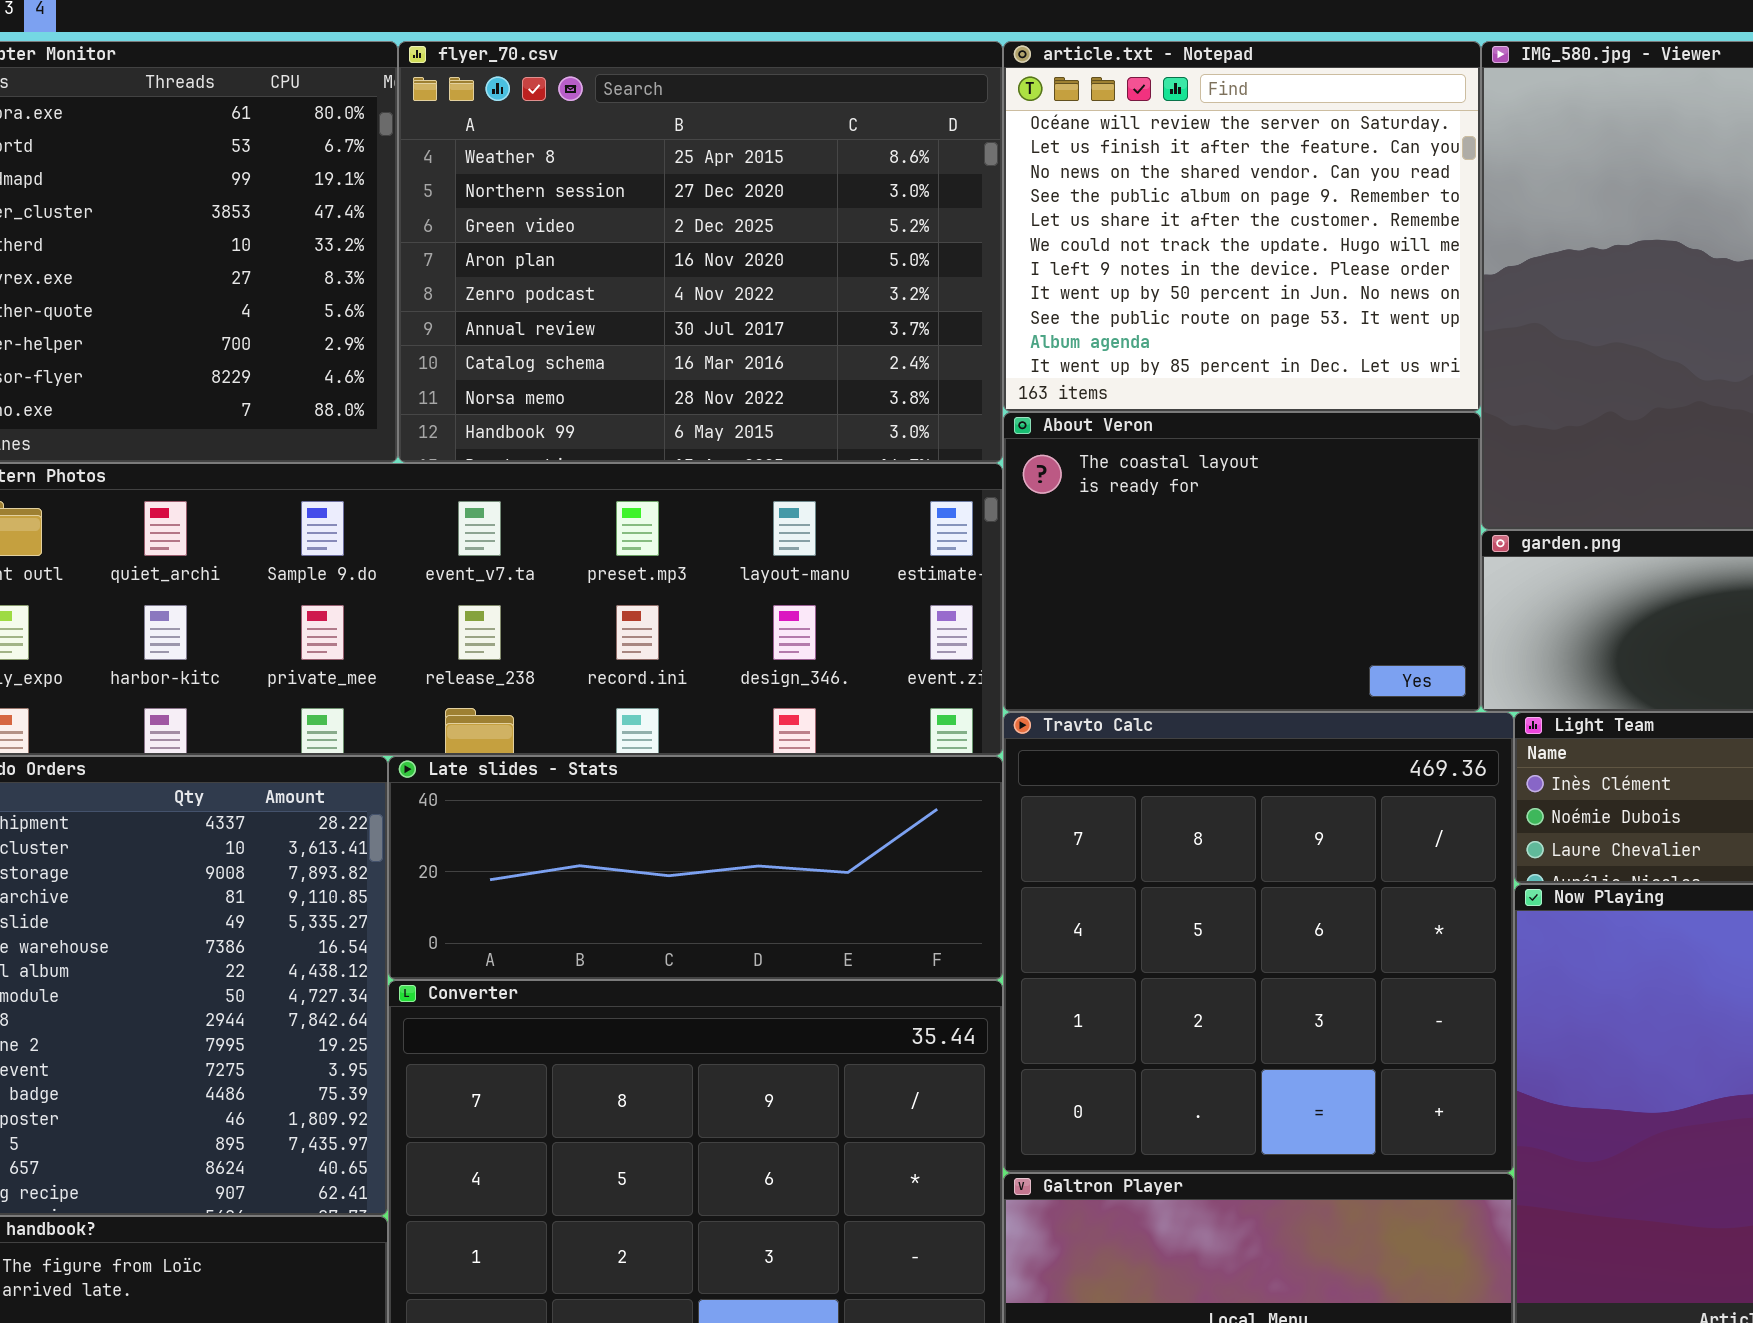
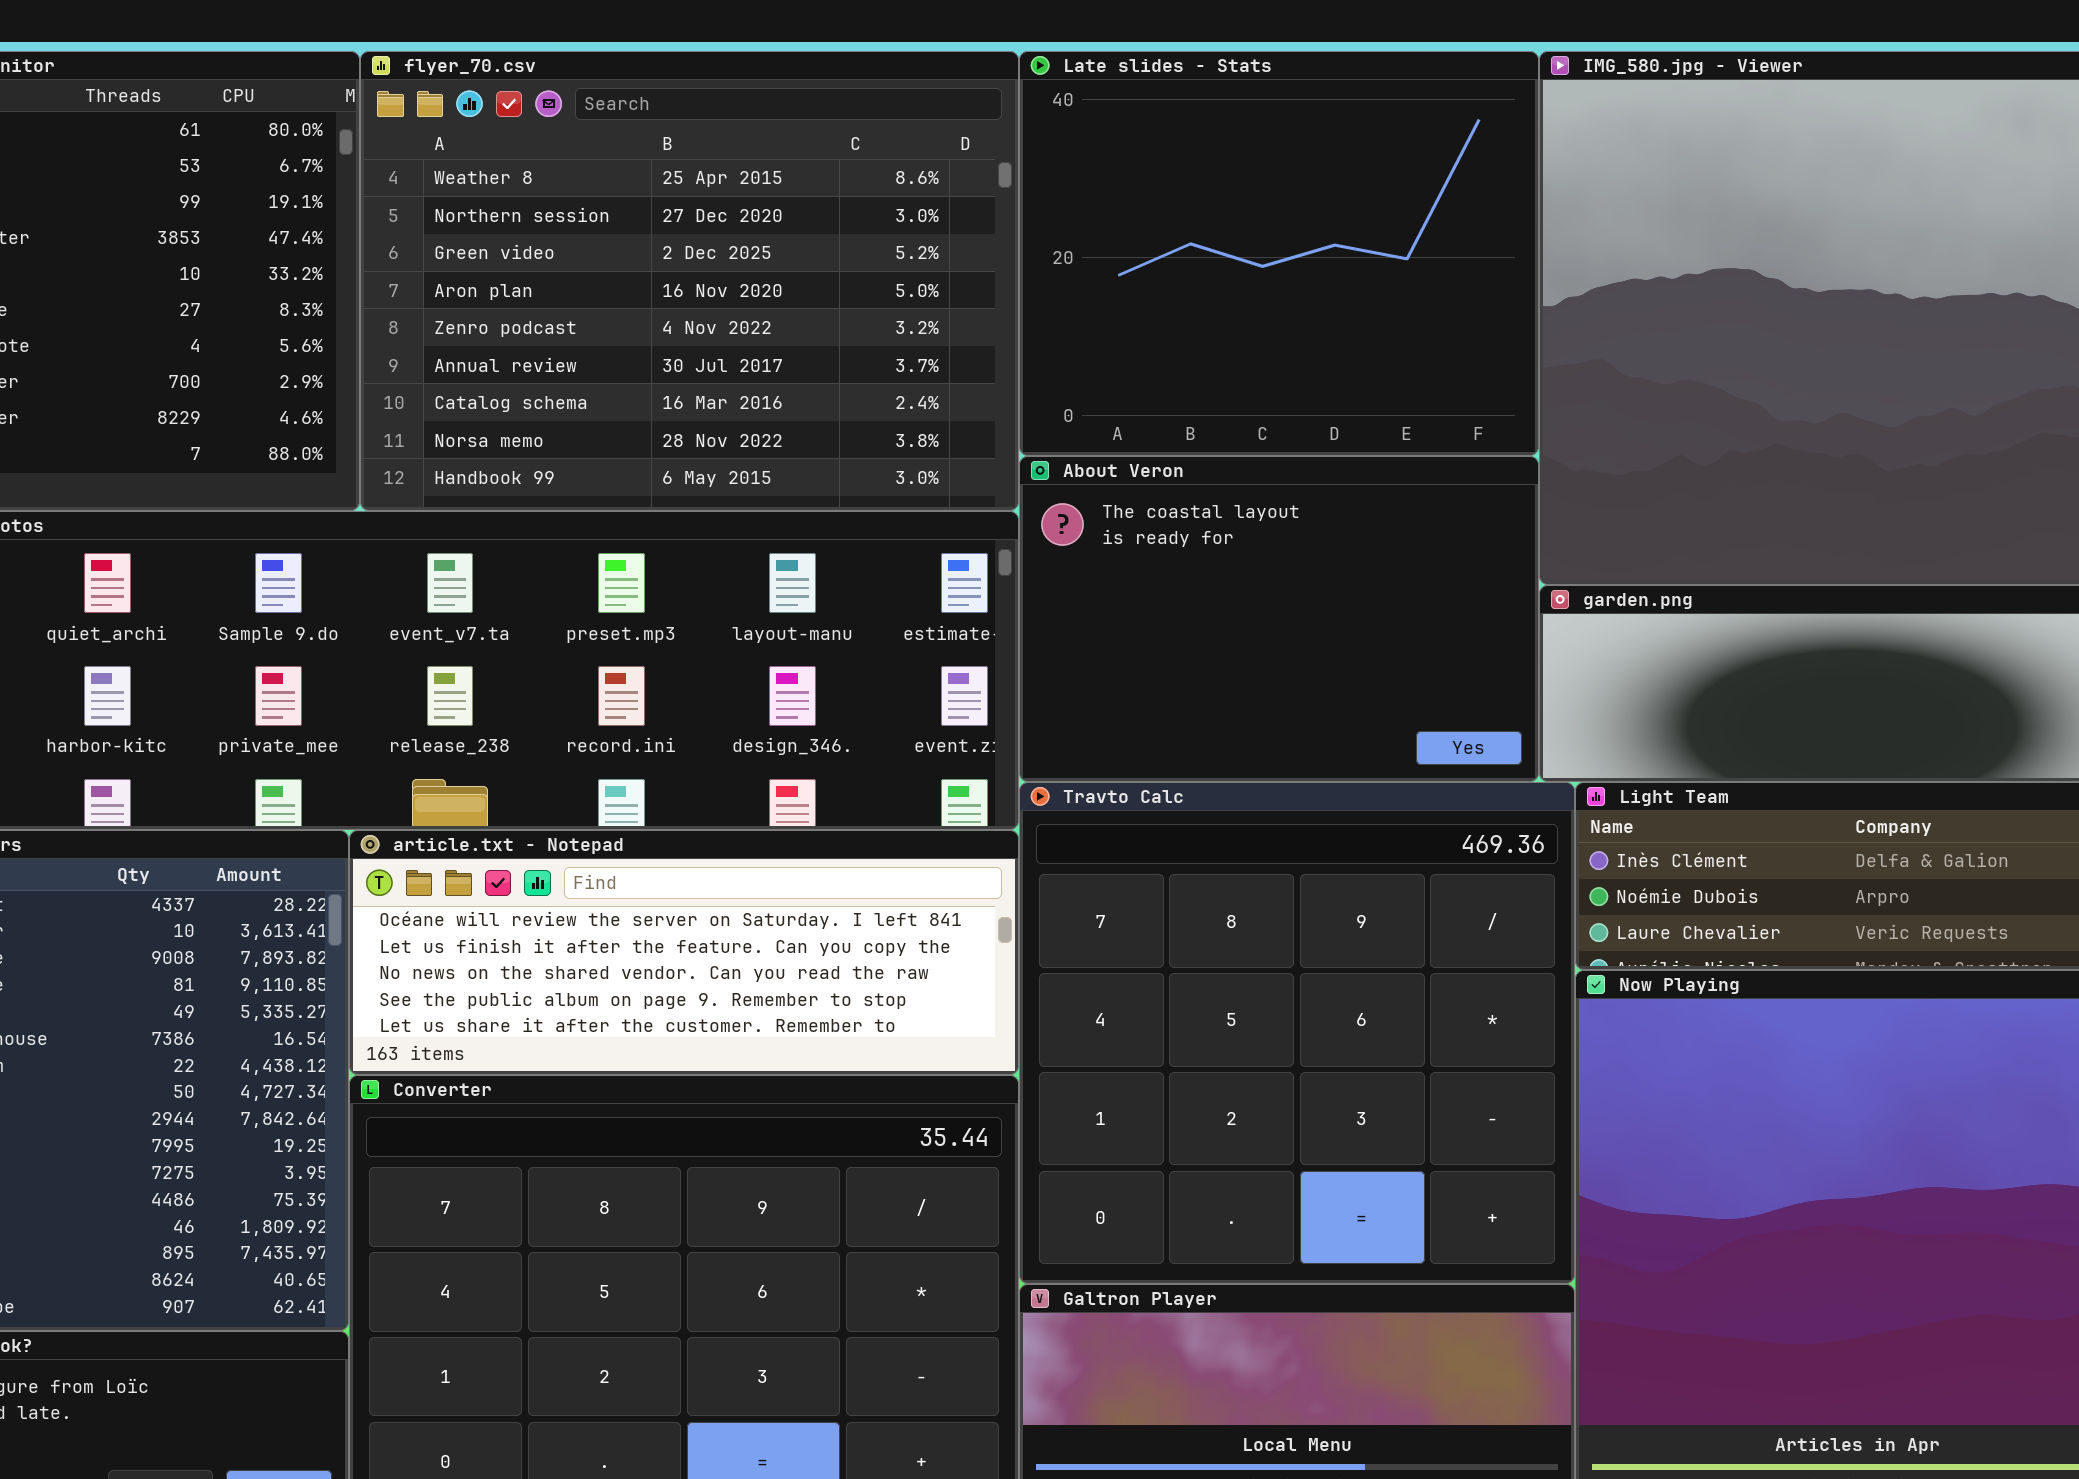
article.txt - Notepad: [1003,41,1481,412] -> [349,830,1019,1075], moved, resized
Late slides - Stats: [388,756,1003,980] -> [1019,51,1539,456], moved, resized

